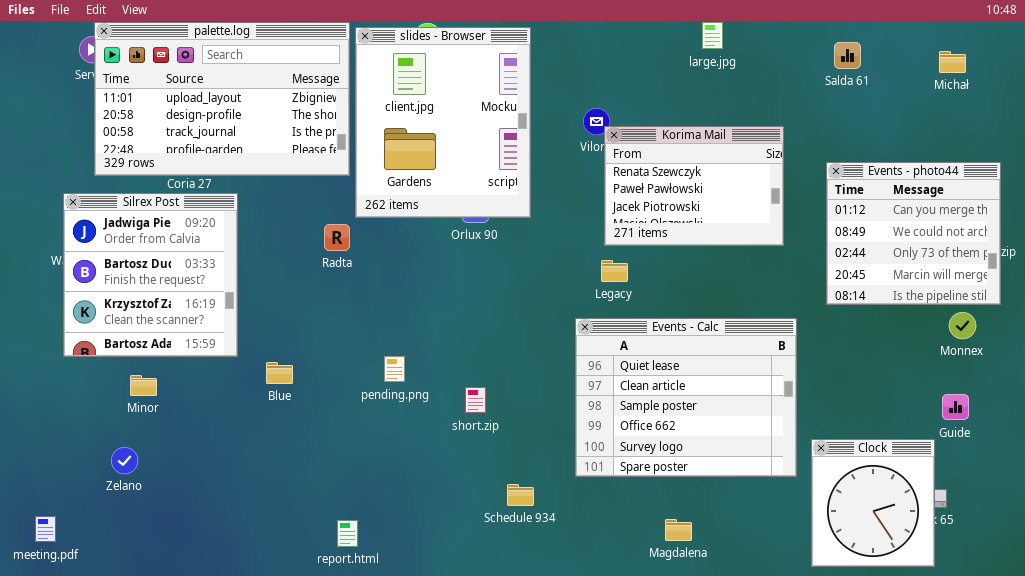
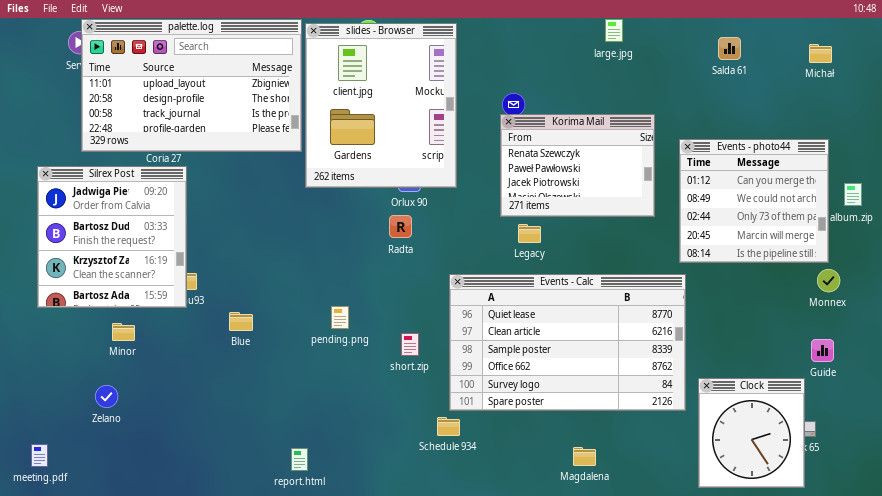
Korima Mail: [604,126,784,246] -> [500,114,655,217], moved
Events - photo44: [826,162,1001,305] -> [679,139,829,263], moved
Silrex Post: [63,193,238,357] -> [37,166,187,308], moved
Radta: [324,224,350,251] -> [389,215,412,238], moved
Events - Calc: [575,318,797,477] -> [449,274,686,411], resized

